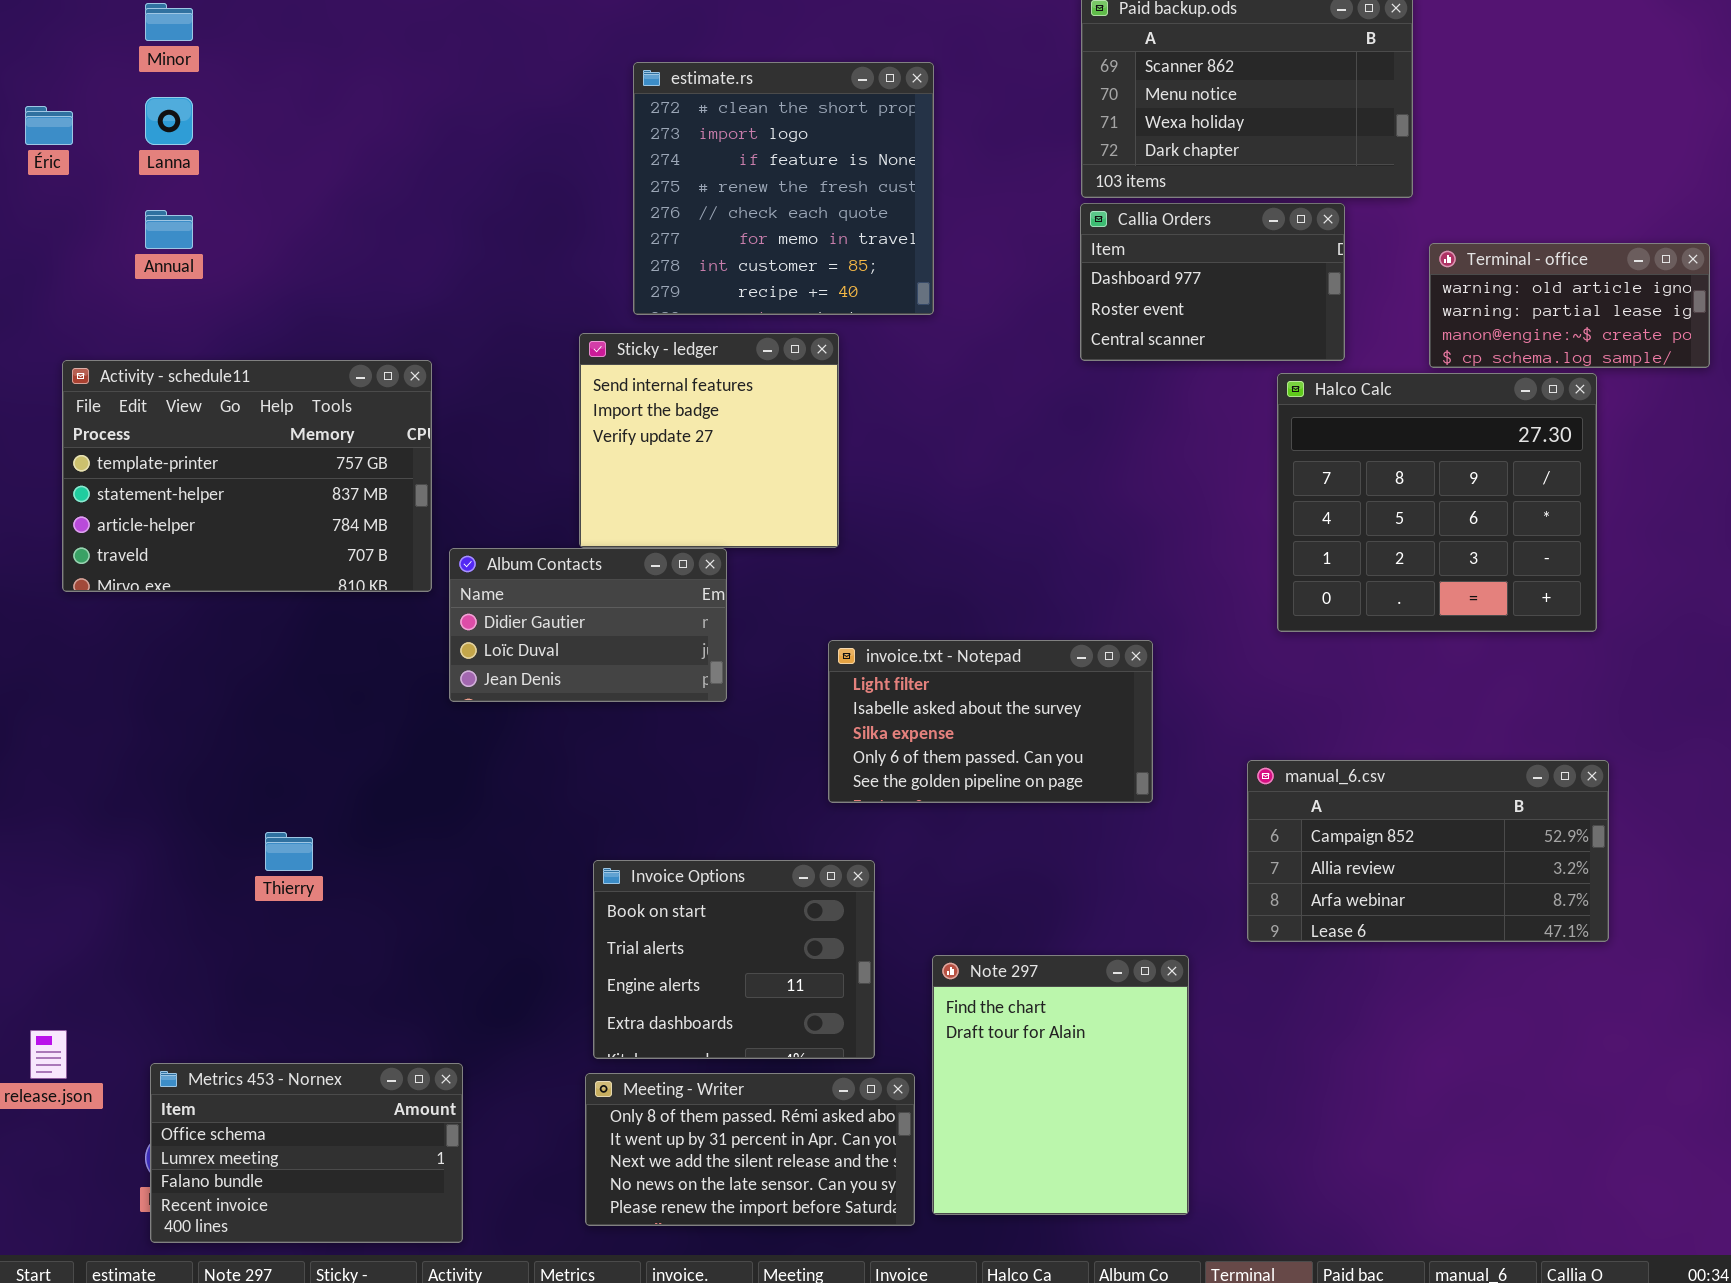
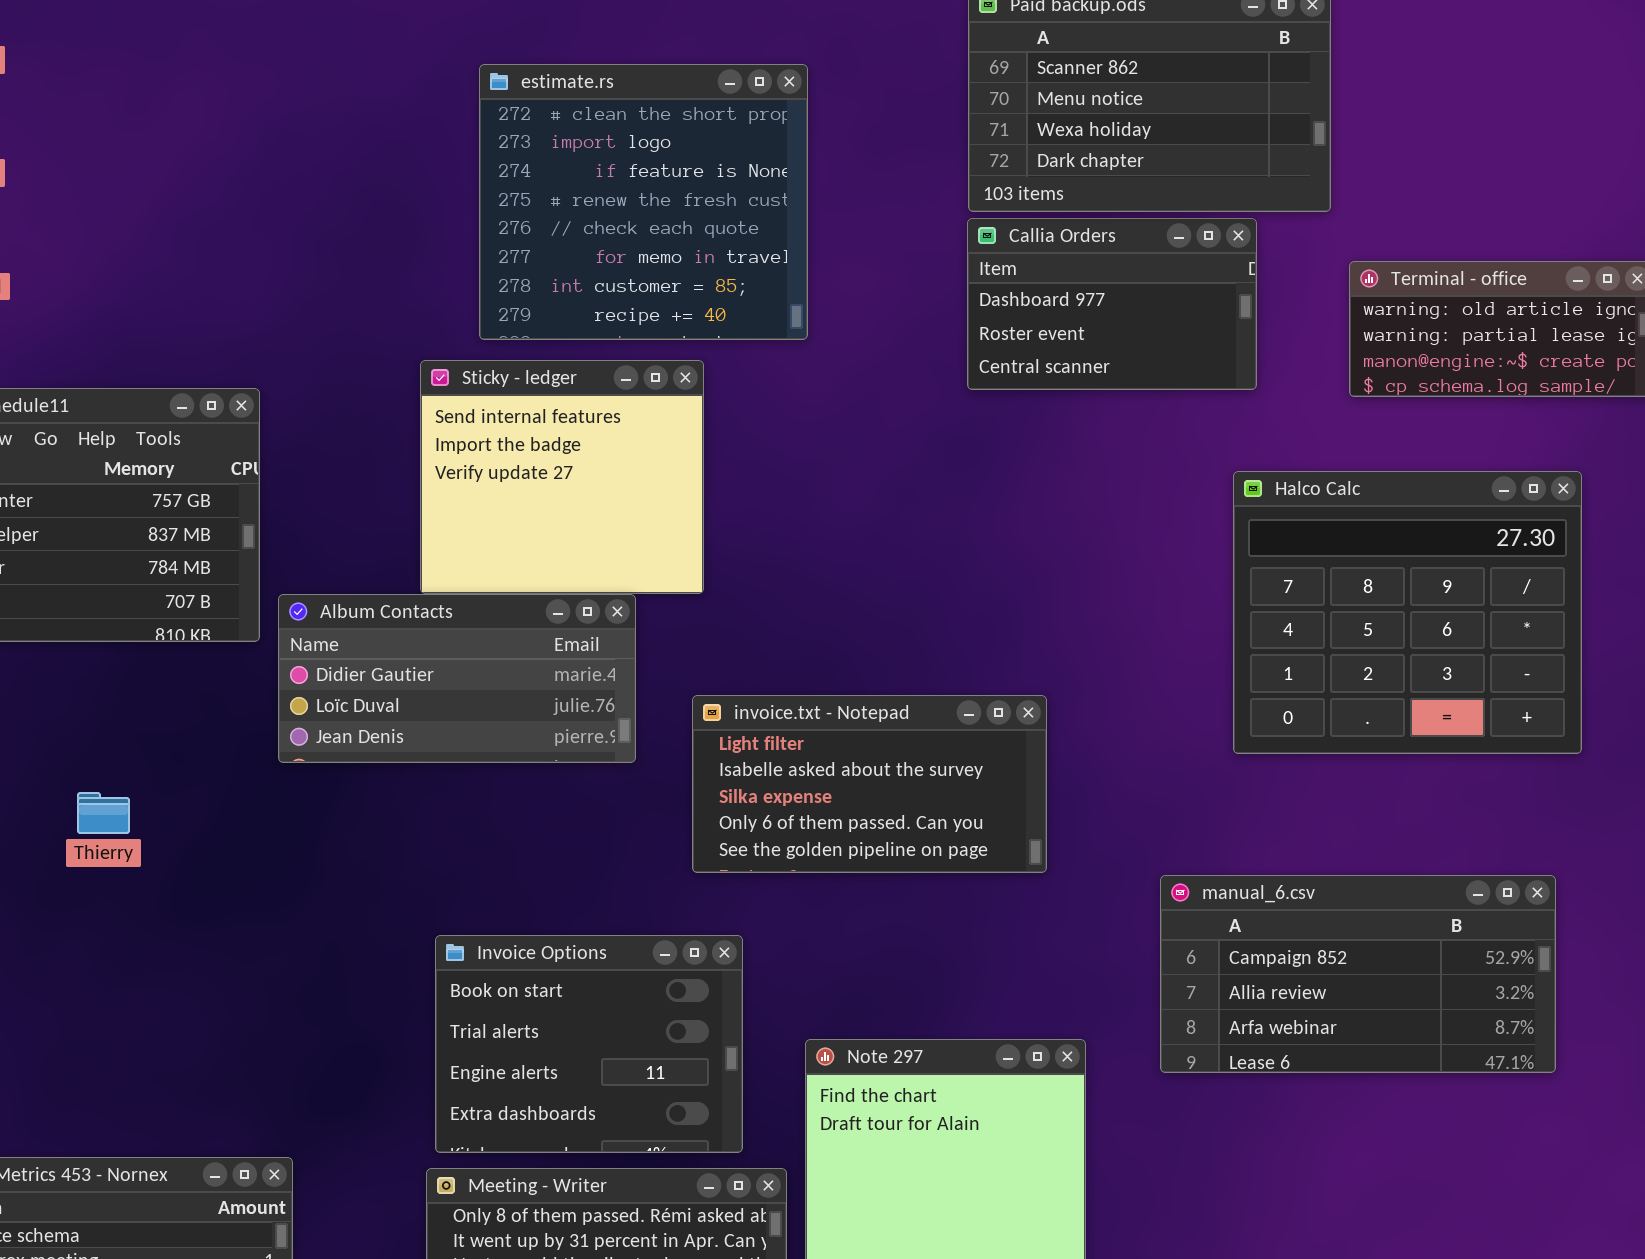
Halco Calc: [1277,373,1597,632] -> [1233,471,1582,754], moved
Album Contacts: [449,548,727,702] -> [278,594,636,763], resized
manual_6.csv: [1247,760,1609,942] -> [1160,875,1556,1073], moved
Thierry: [265,832,313,871] -> [77,792,130,834], moved

